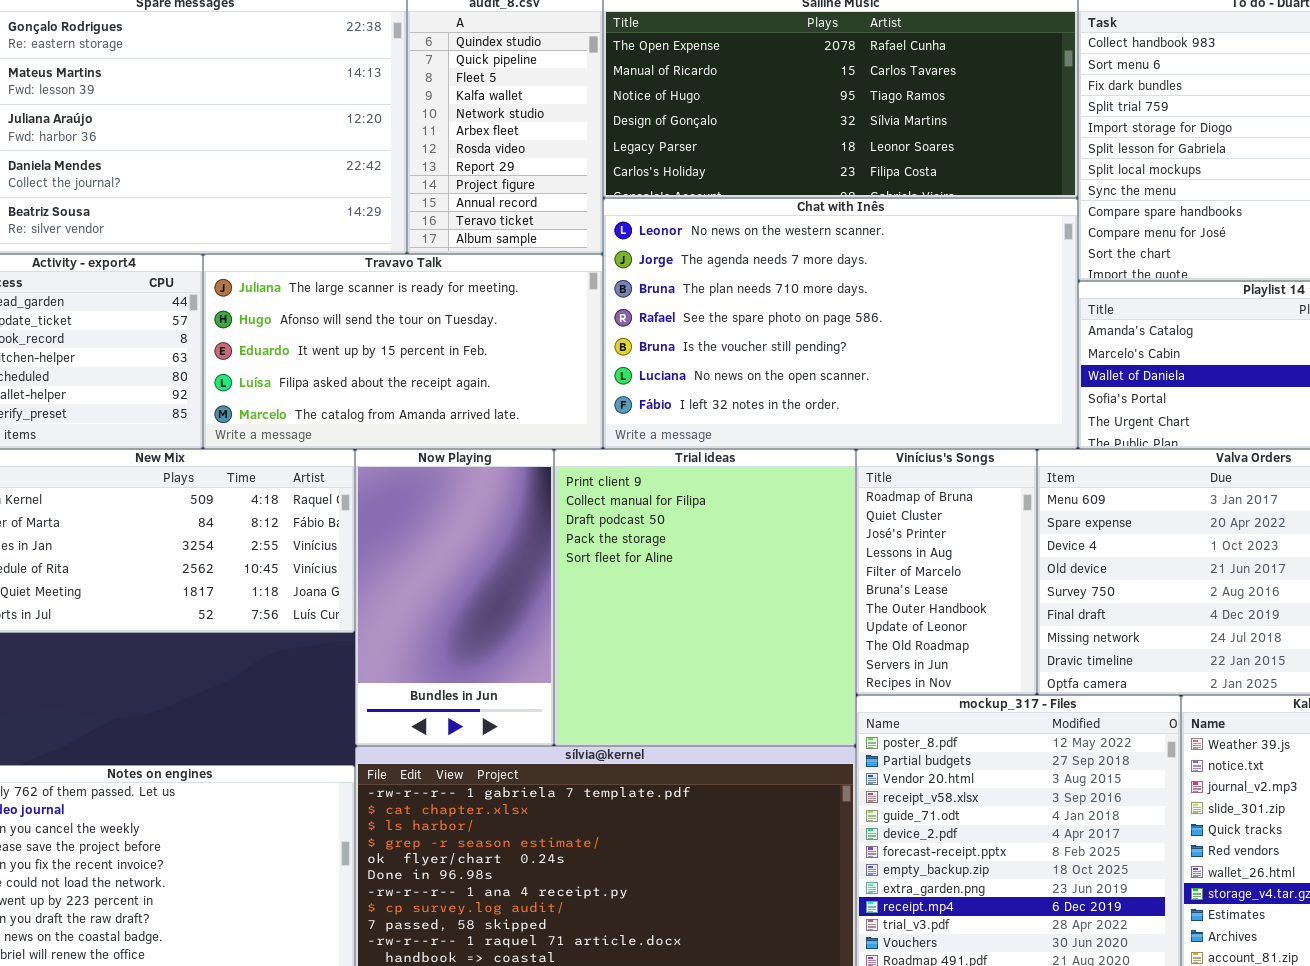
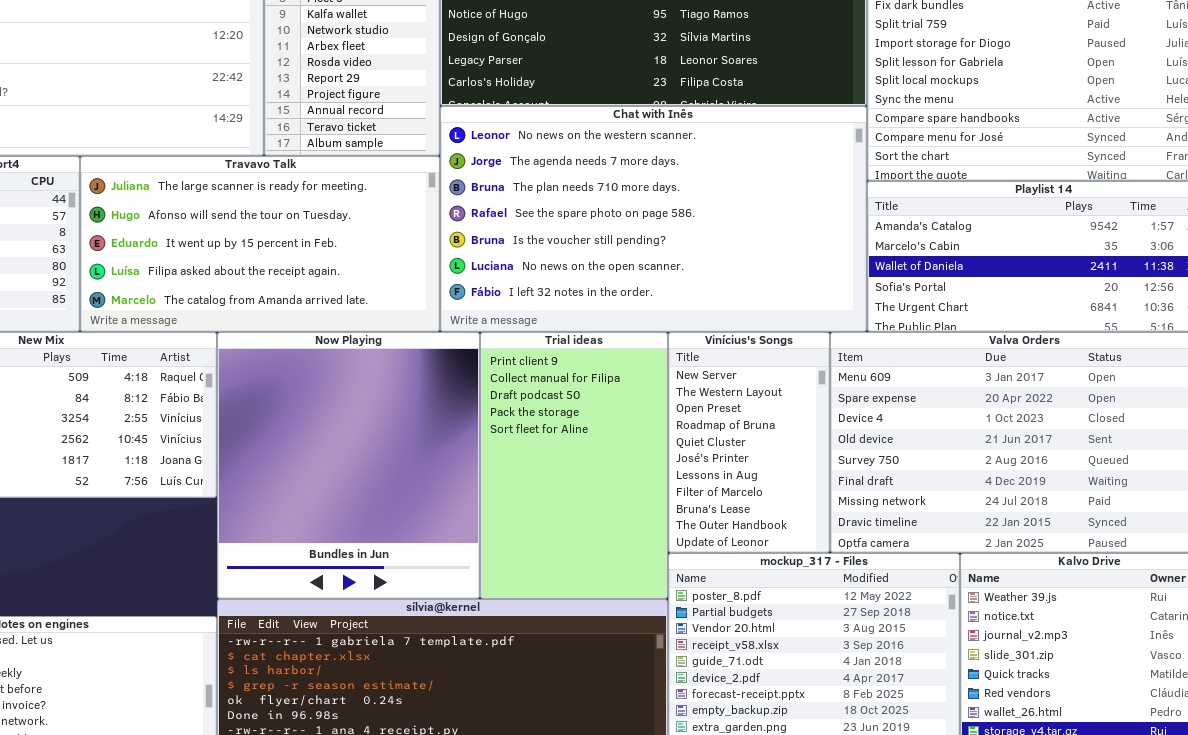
Now Playing: [355,449,554,746] -> [217,332,480,599], resized
Trial ideas: [554,449,856,746] -> [480,332,668,599], resized
Vinícius's Songs: [856,449,1037,695] -> [668,332,830,553], scrolled up 3 rows

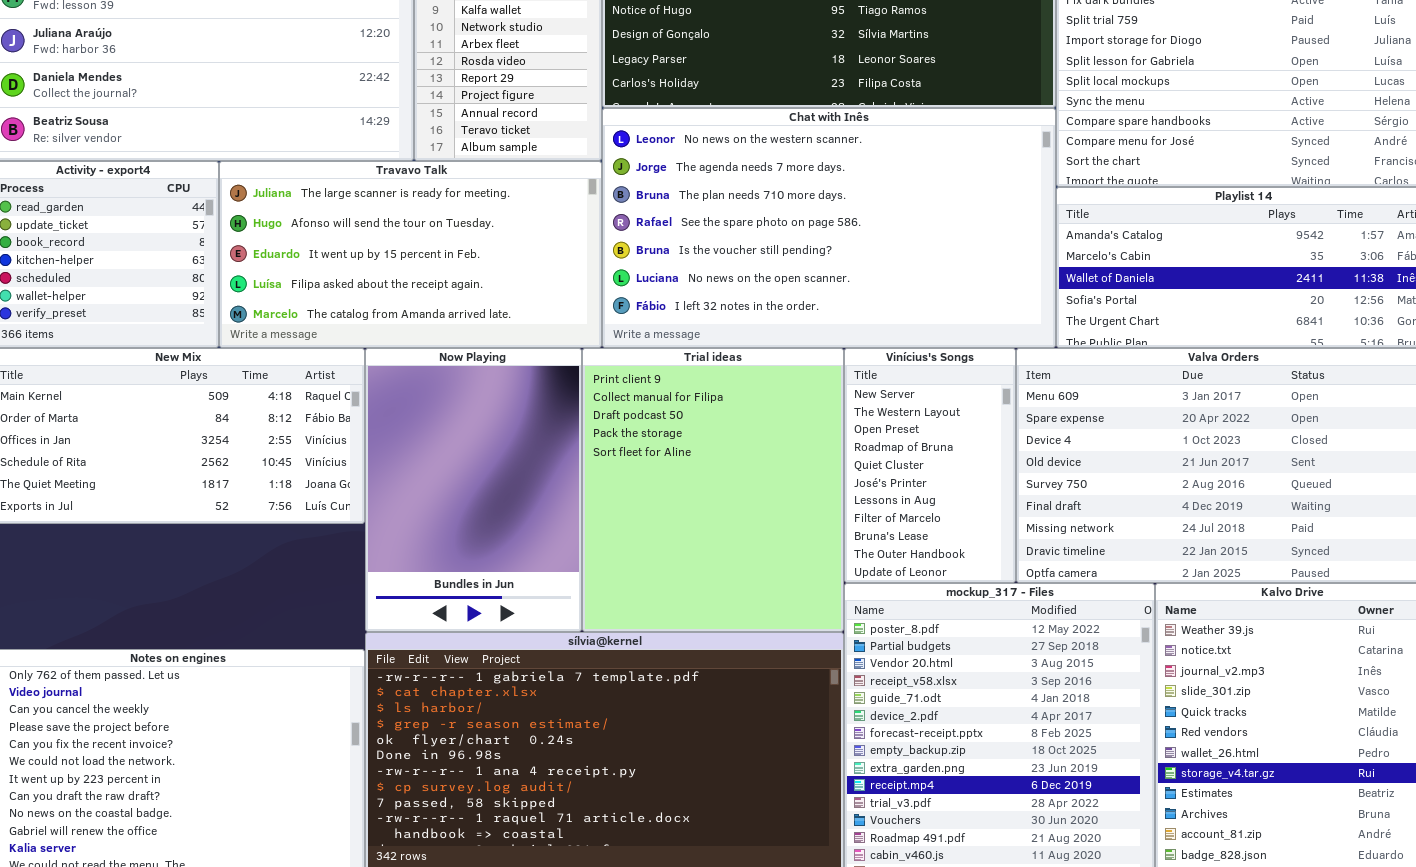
Now Playing: [217,332,480,599] -> [365,348,582,632], resized
Trial ideas: [480,332,668,599] -> [582,348,844,632], resized

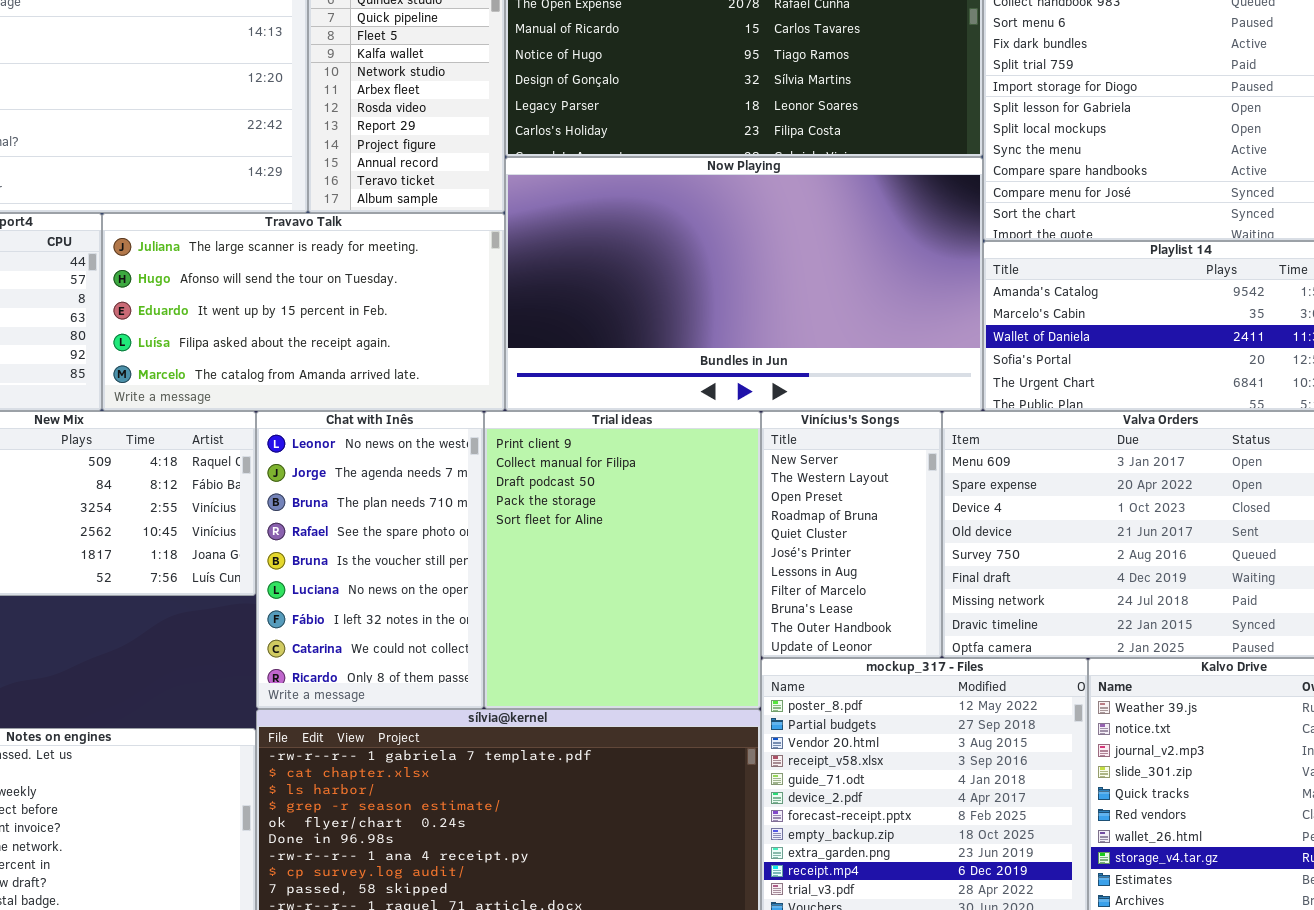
Chat with Inês: [602,108,1056,348] -> [256,411,484,709], moved, resized
Now Playing: [365,348,582,632] -> [505,157,983,411], moved, resized

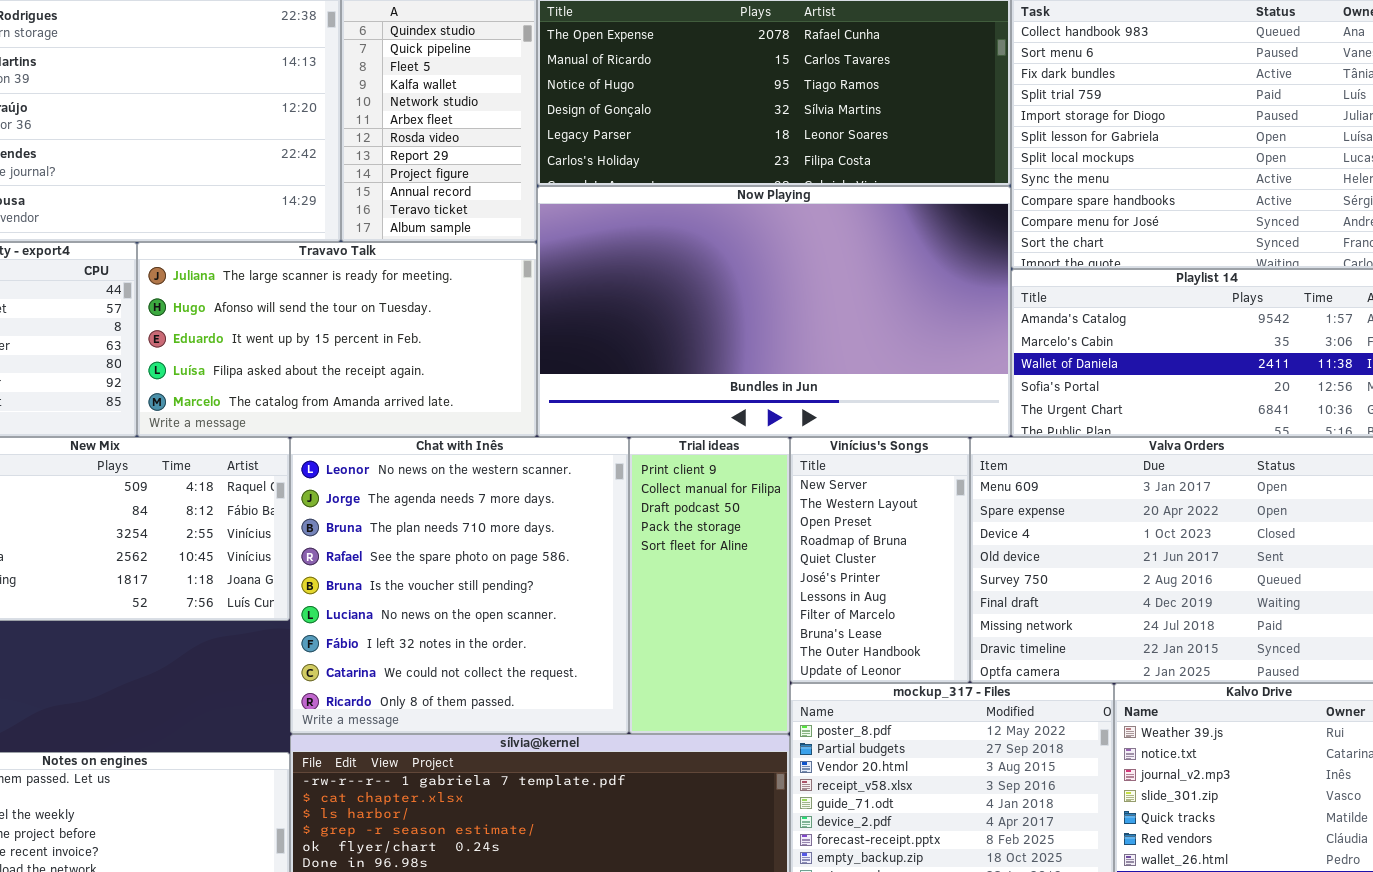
Chat with Inês: [256,411,484,709] -> [290,437,629,734], resized
Trial ideas: [484,411,761,709] -> [629,437,790,734], resized

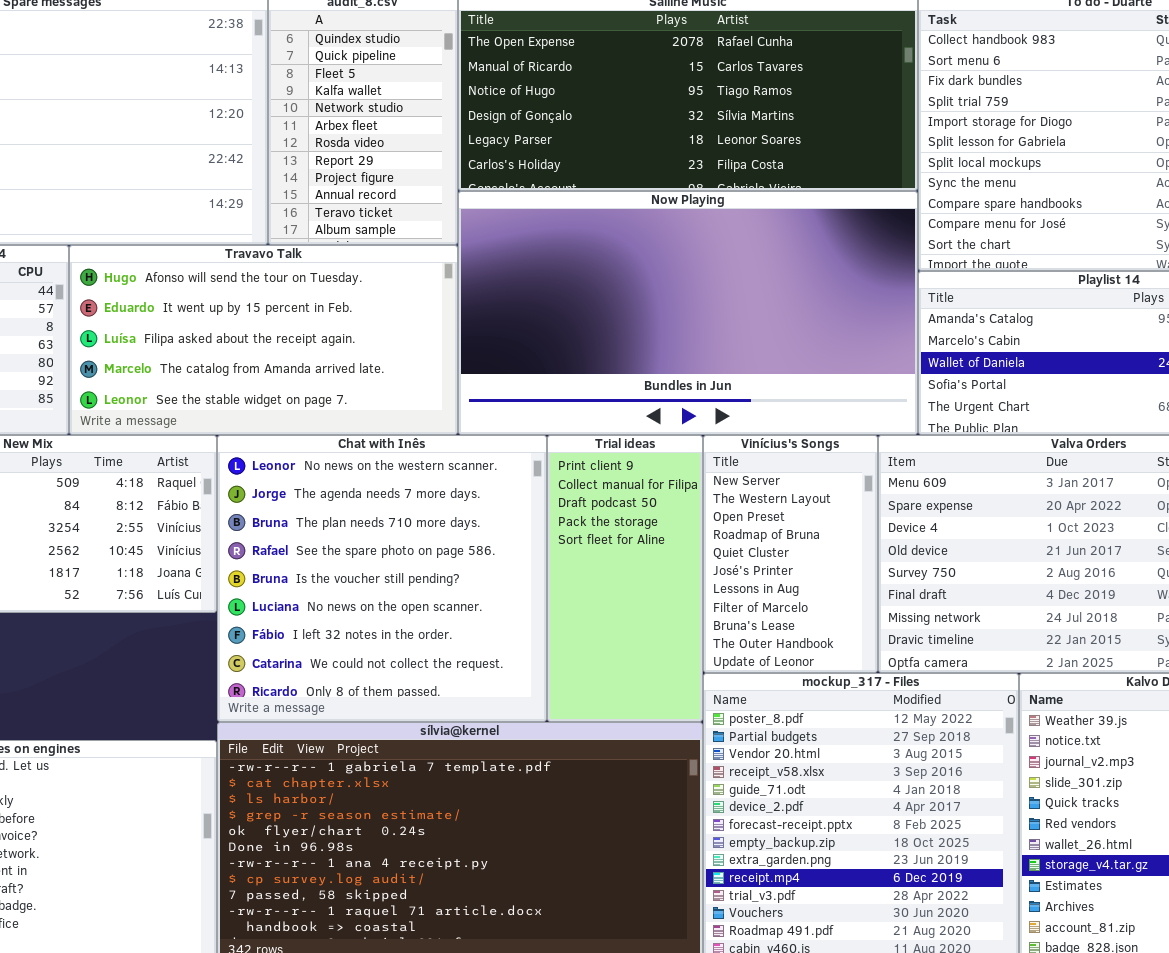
Travavo Talk: [137,242,537,437] -> [69,245,458,435], scrolled down 1 row

